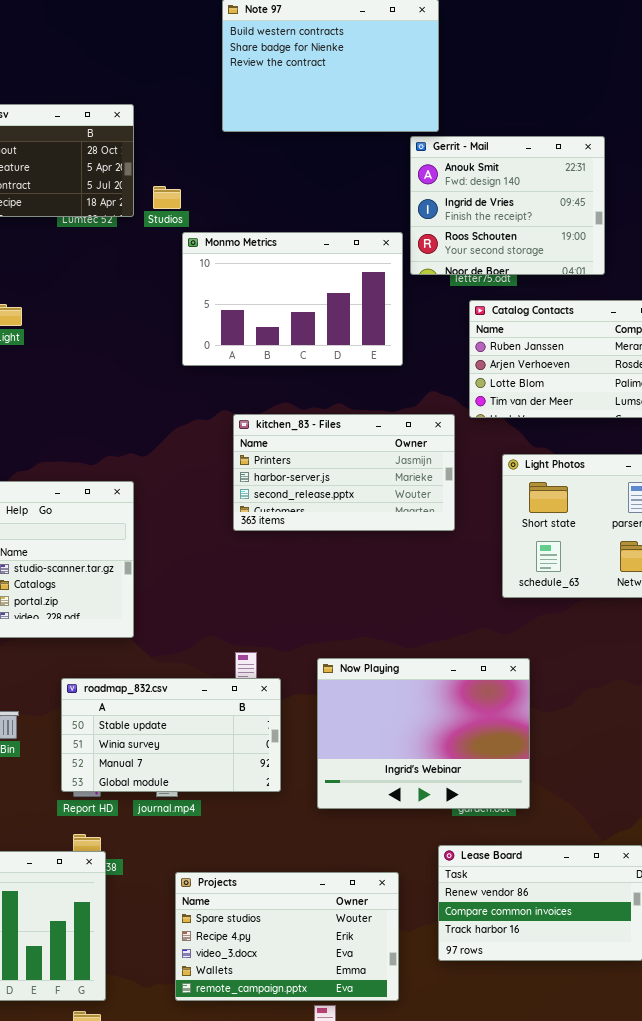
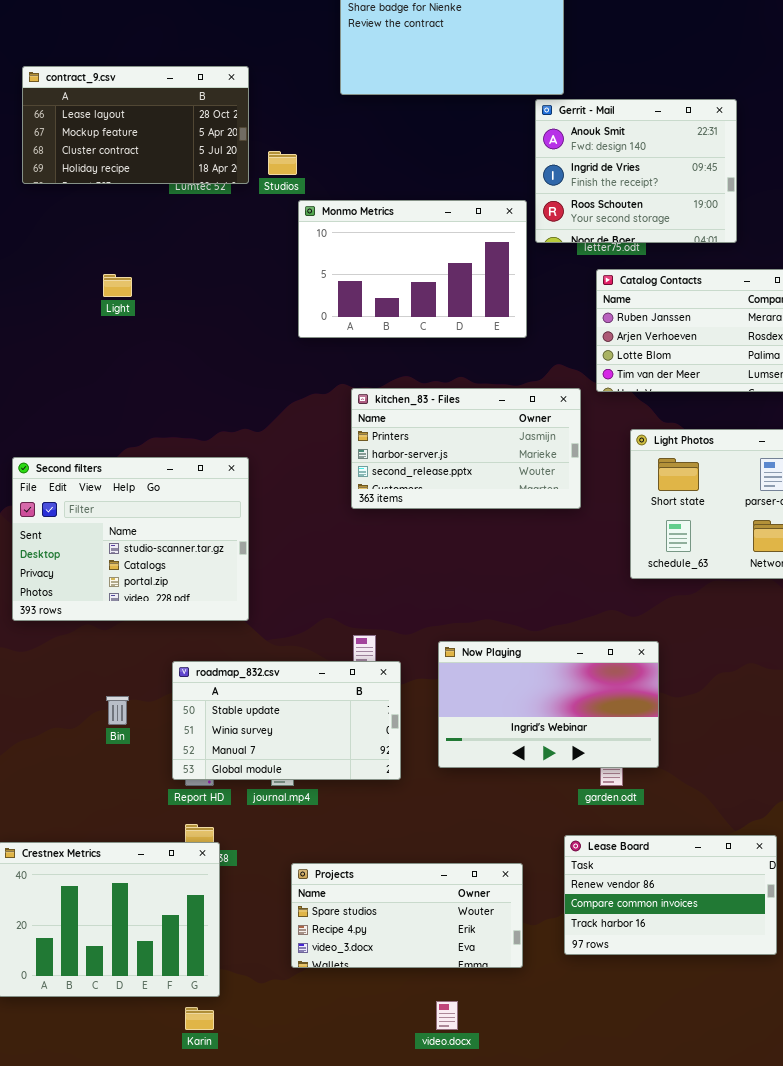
Now Playing: [317,658,530,809] -> [438,641,659,768], resized
Projects: [175,872,399,1001] -> [291,863,523,968], resized

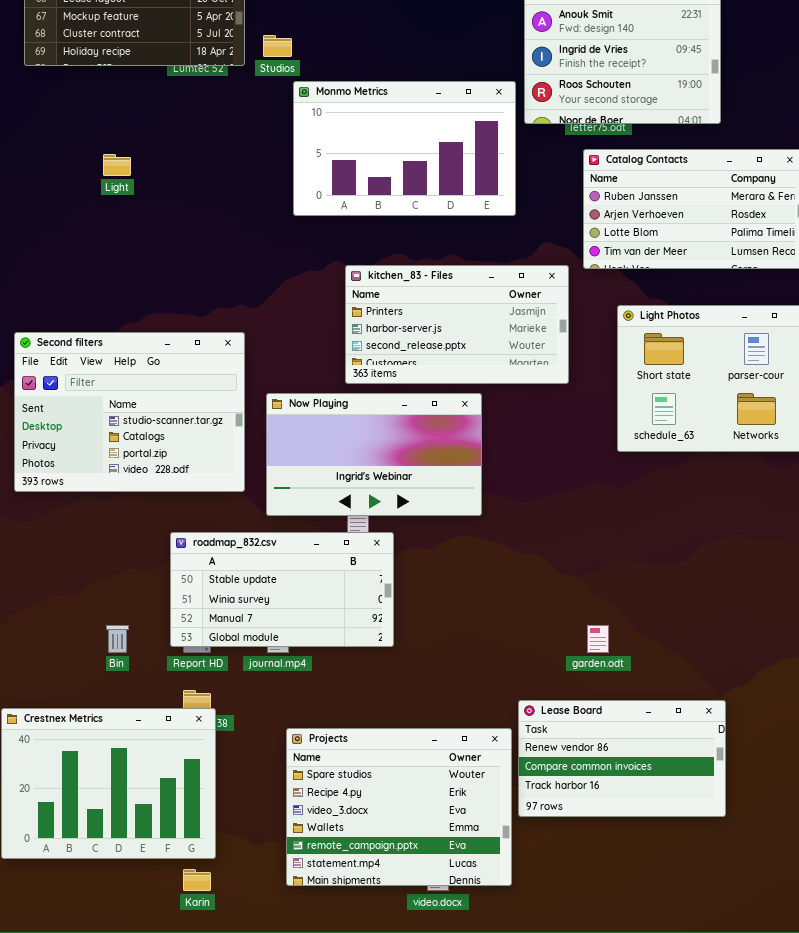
Now Playing: [438,641,659,768] -> [266,393,482,516], moved
Bin: [106,696,129,725] -> [106,625,129,653], moved
Lease Board: [564,835,777,955] -> [518,700,726,817], moved
Projects: [291,863,523,968] -> [286,728,512,886], resized

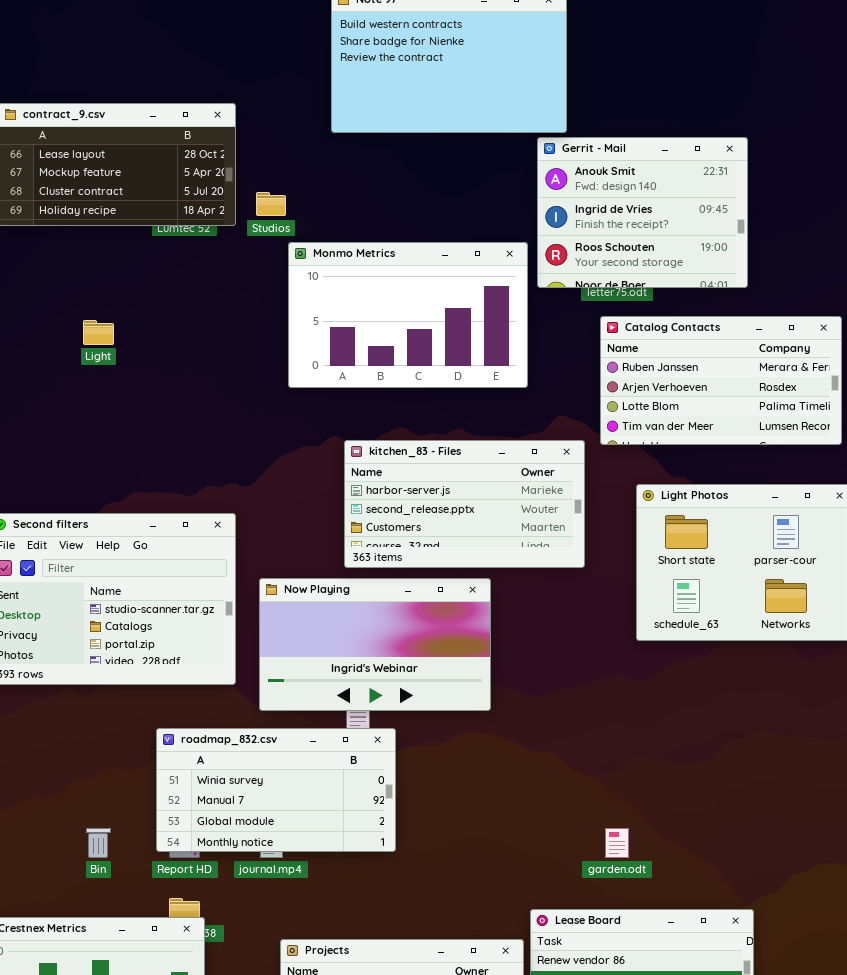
kitchen_83 - Files: [345,265,569,384] -> [344,440,585,568], scrolled down 1 row
roadmap_832.csv: [170,532,394,647] -> [156,728,396,852], scrolled down 1 row

